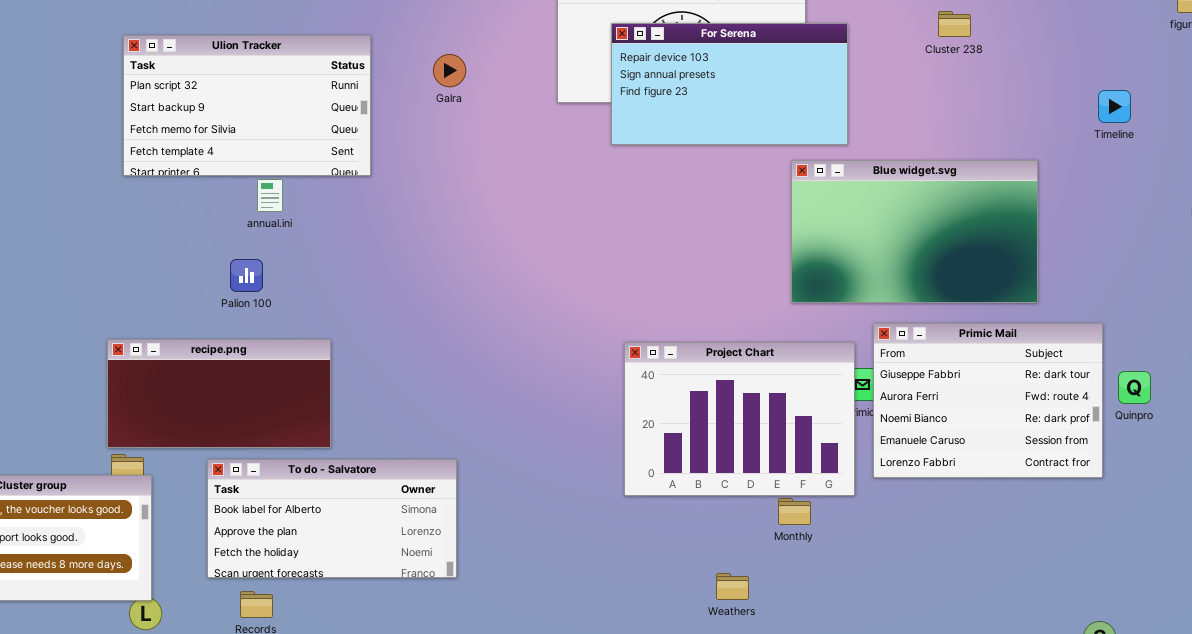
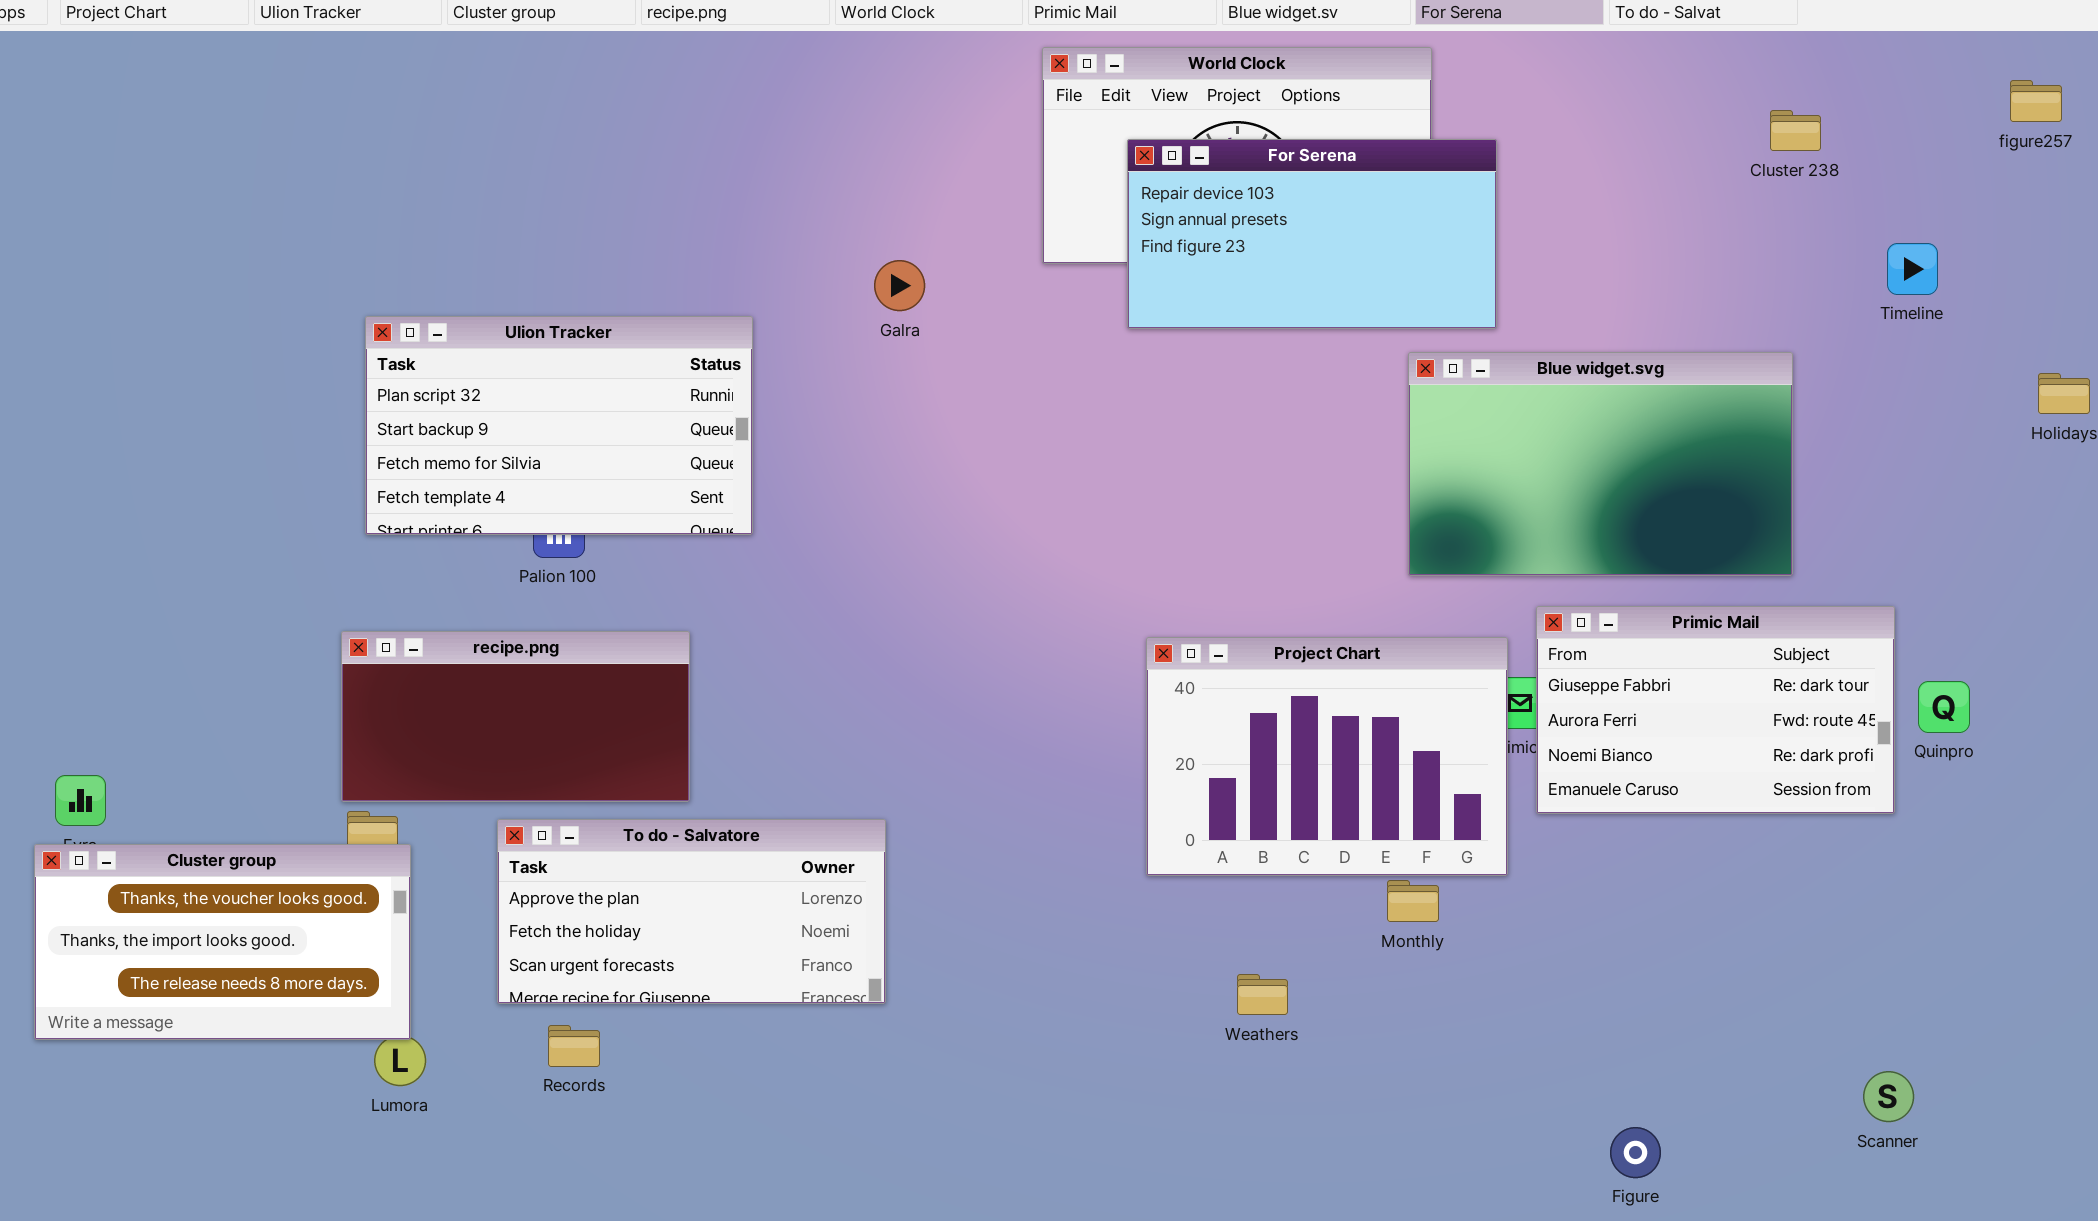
Cluster 238: [938,11,971,37] -> [1770,110,1821,151], moved
Ulion Tracker: [123,35,371,176] -> [365,316,753,535], moved
Galra: [433,54,466,87] -> [874,260,925,311], moved
Primic Mail: [873,323,1103,478] -> [1536,606,1895,814], resized
To do - Salvatore: [207,459,457,578] -> [497,819,886,1004], scrolled down 1 row
Weathers: [716,573,749,600] -> [1237,974,1288,1015], moved

